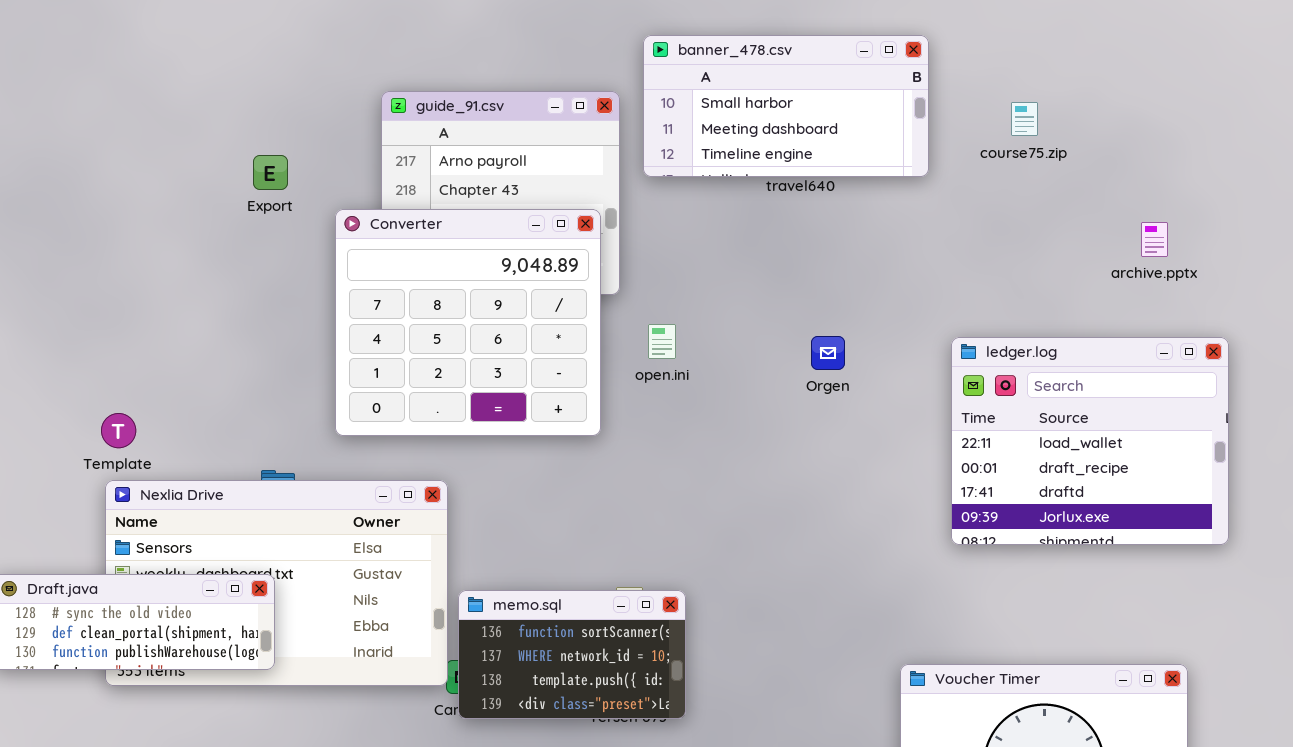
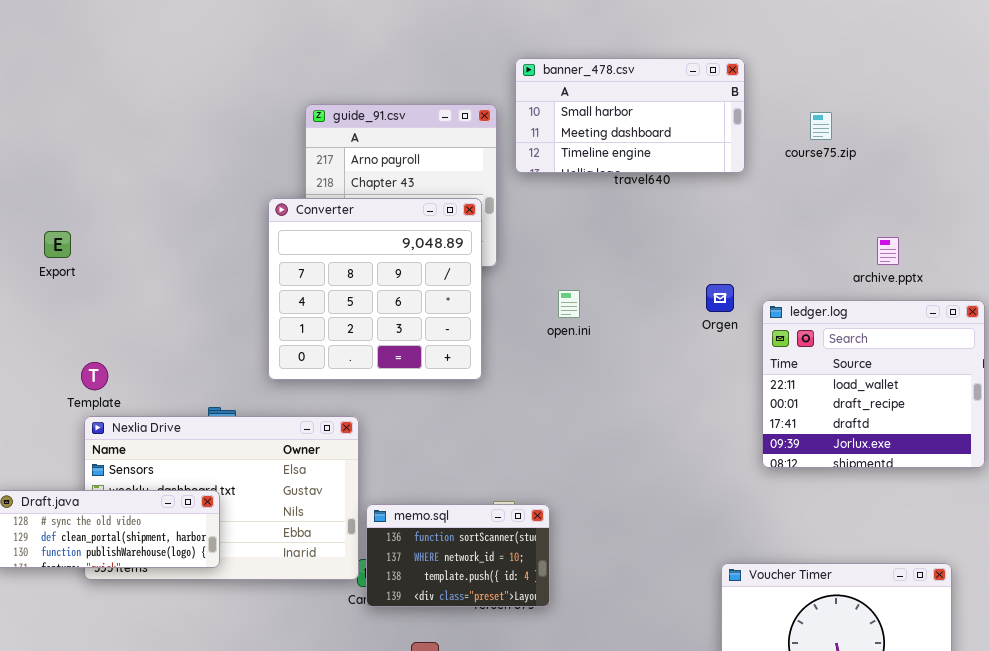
Export: [253,155,288,190] -> [44,231,71,258], moved
archive.pptx: [1141,222,1168,257] -> [877,237,899,265], moved
open.ini: [648,324,676,359] -> [558,290,580,318], moved
Orgen: [811,336,845,370] -> [706,284,734,312], moved

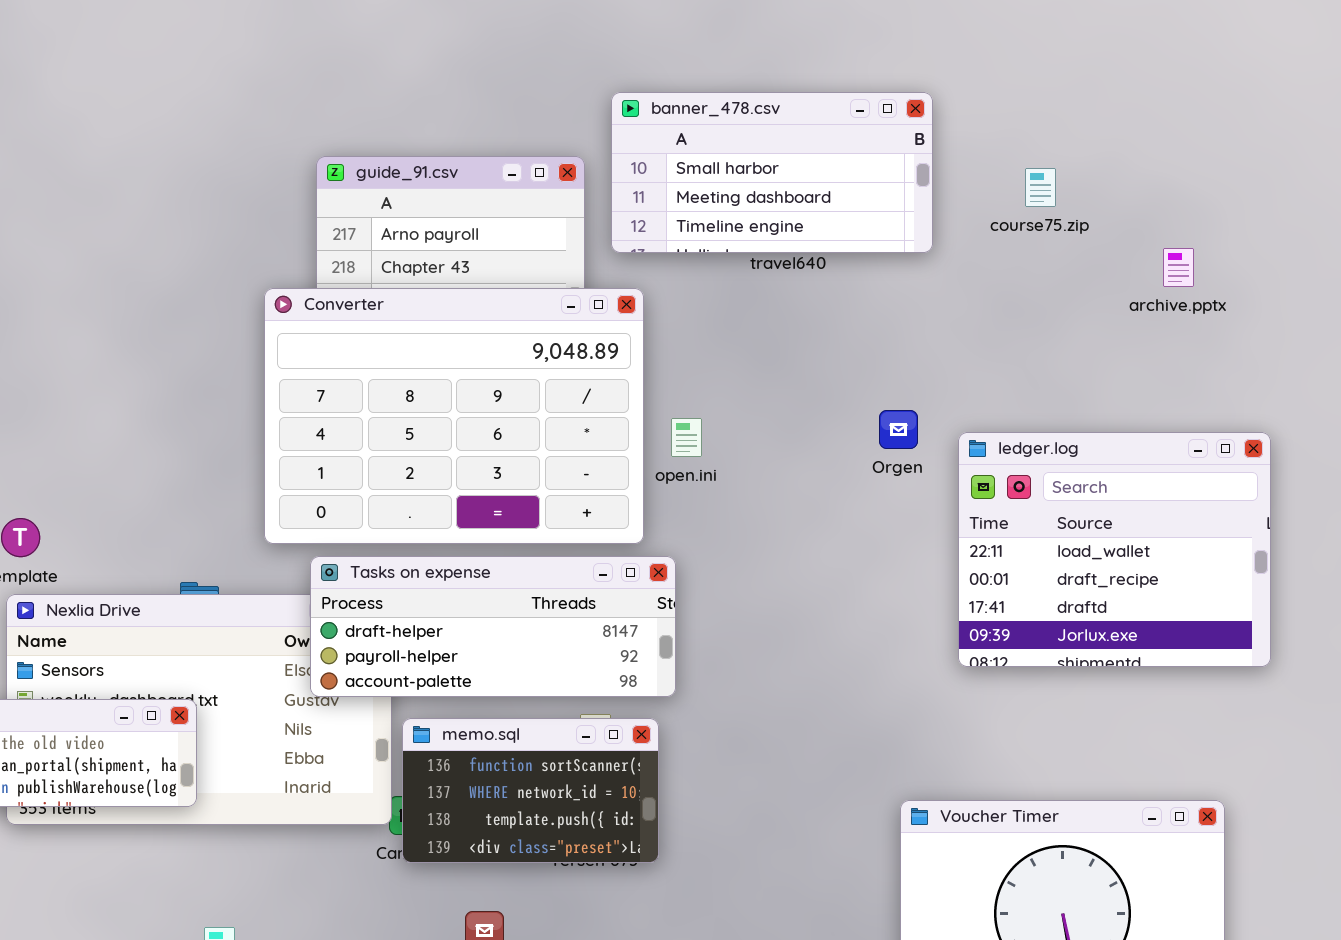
Converter: [268,198,482,380] -> [264,288,644,544], resized
archive.pptx: [877,237,899,265] -> [1163,248,1194,287], moved
Tasks on expense: none -> [310,556,676,697], opened

